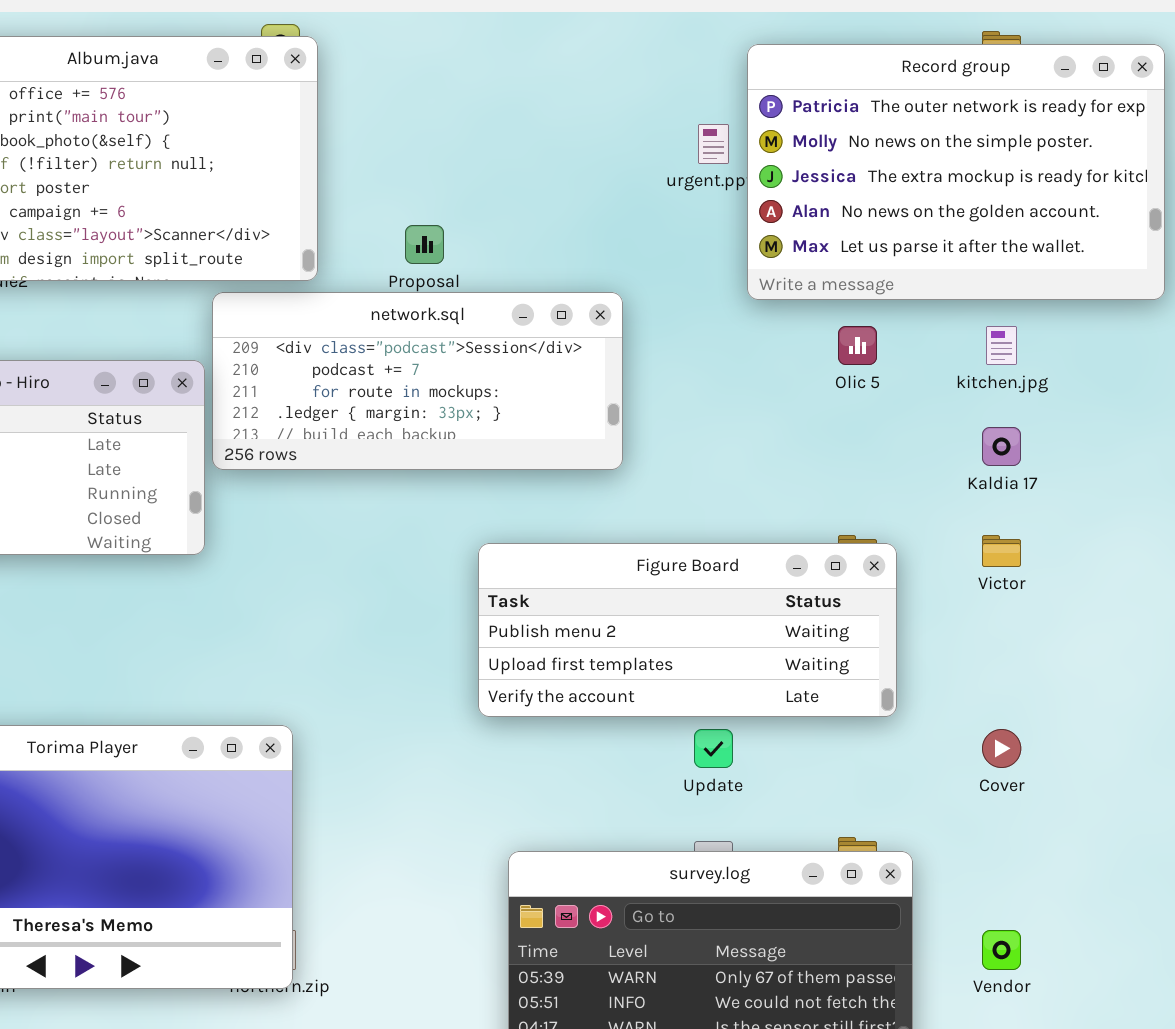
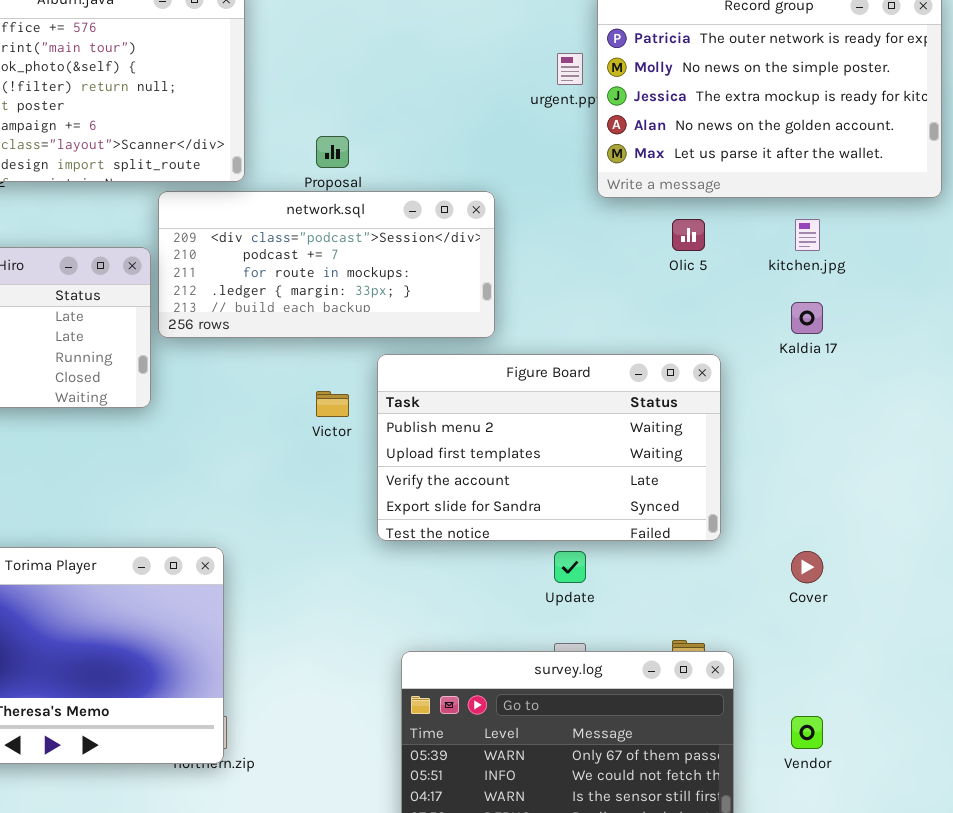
Victor: [982,535,1021,567] -> [316,391,349,417], moved
Figure Board: [478,543,897,717] -> [377,354,721,541], resized

